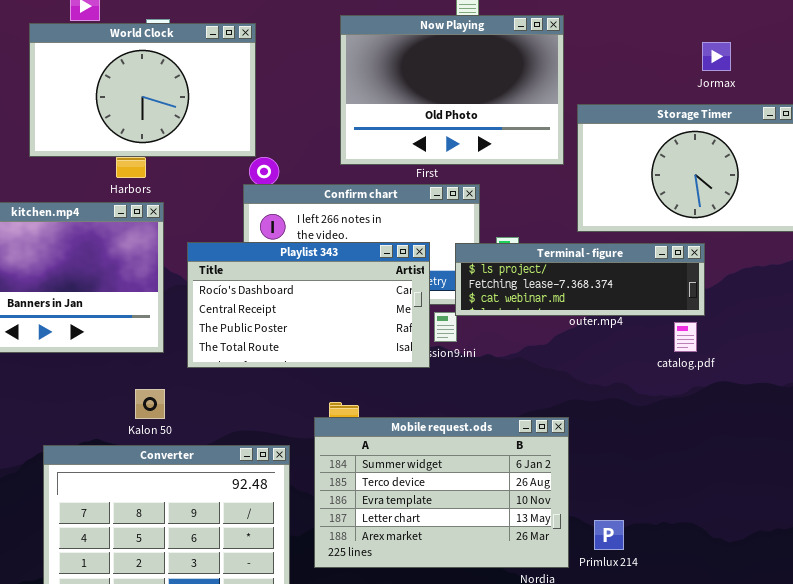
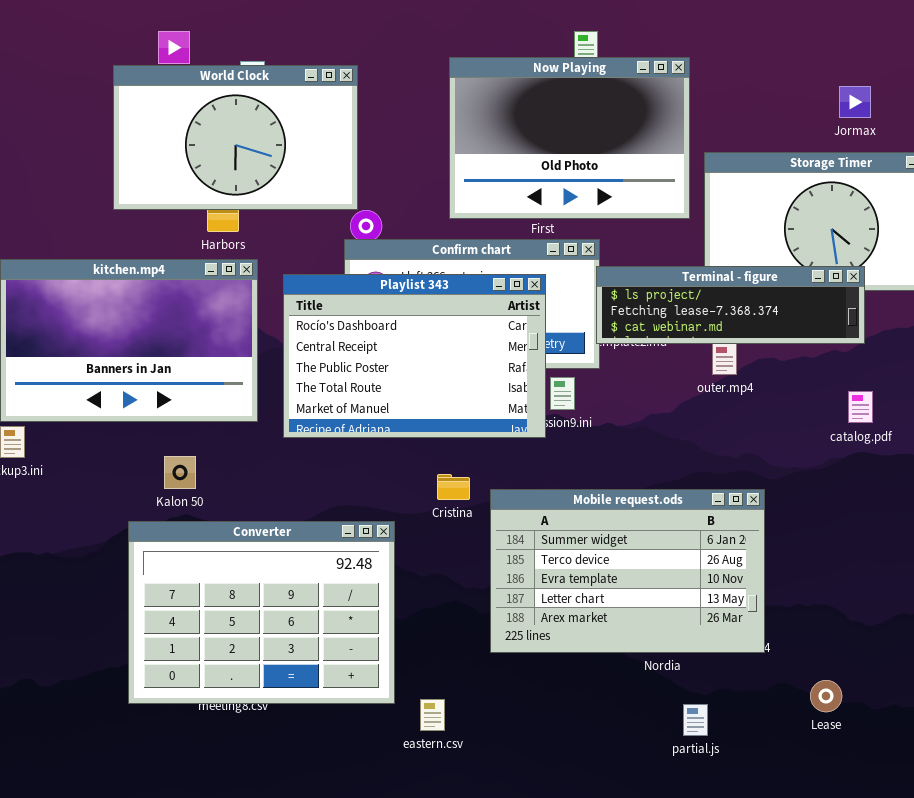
Playlist 343: [187,242,430,368] -> [283,274,546,438], resized
Terminal - figure: [455,243,705,316] -> [596,266,865,344], moved
catalog.pdf: [674,322,697,352] -> [848,391,873,423], moved
Kalon 50: [135,389,165,419] -> [164,456,196,489], moved
Mobile request.ods: [314,417,569,568] -> [490,489,765,653], moved

